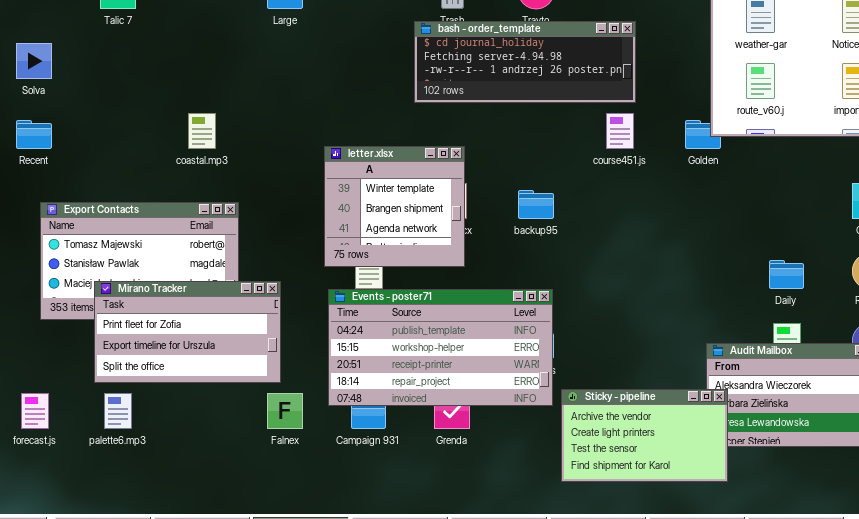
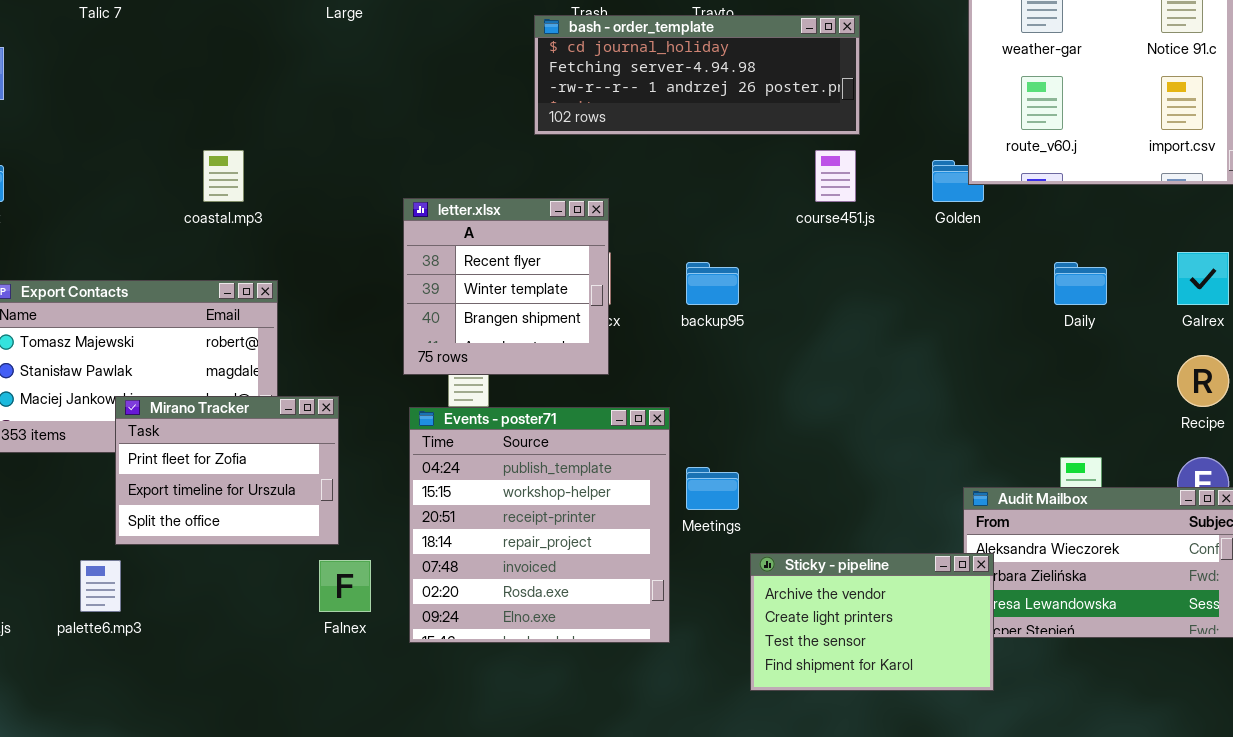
letter.xlsx: [324,146,465,267] -> [403,198,609,375], scrolled up 1 row
Daily: [769,260,804,289] -> [1054,262,1107,305], moved
Mirano Tracker: [94,281,281,383] -> [115,396,339,545], resized
Events - poster71: [328,289,553,406] -> [409,407,670,643], resized

